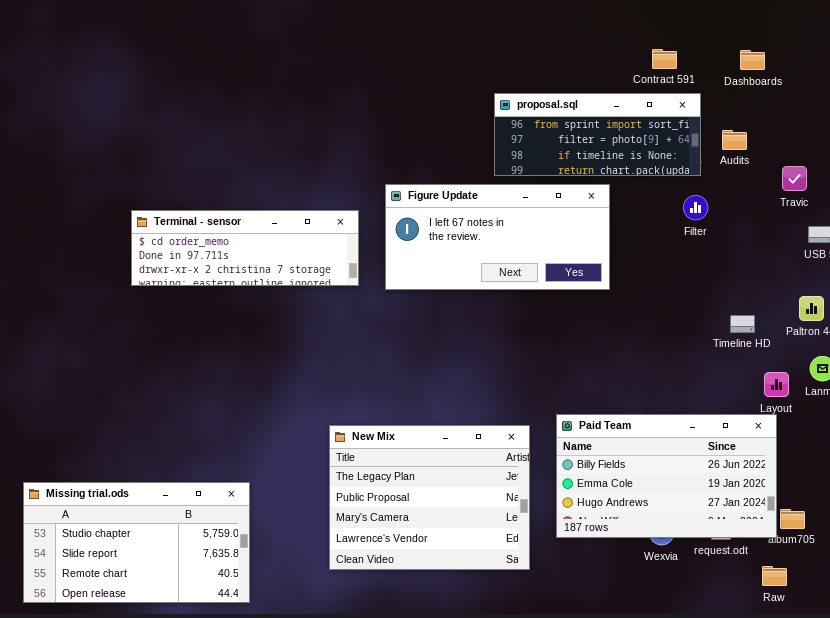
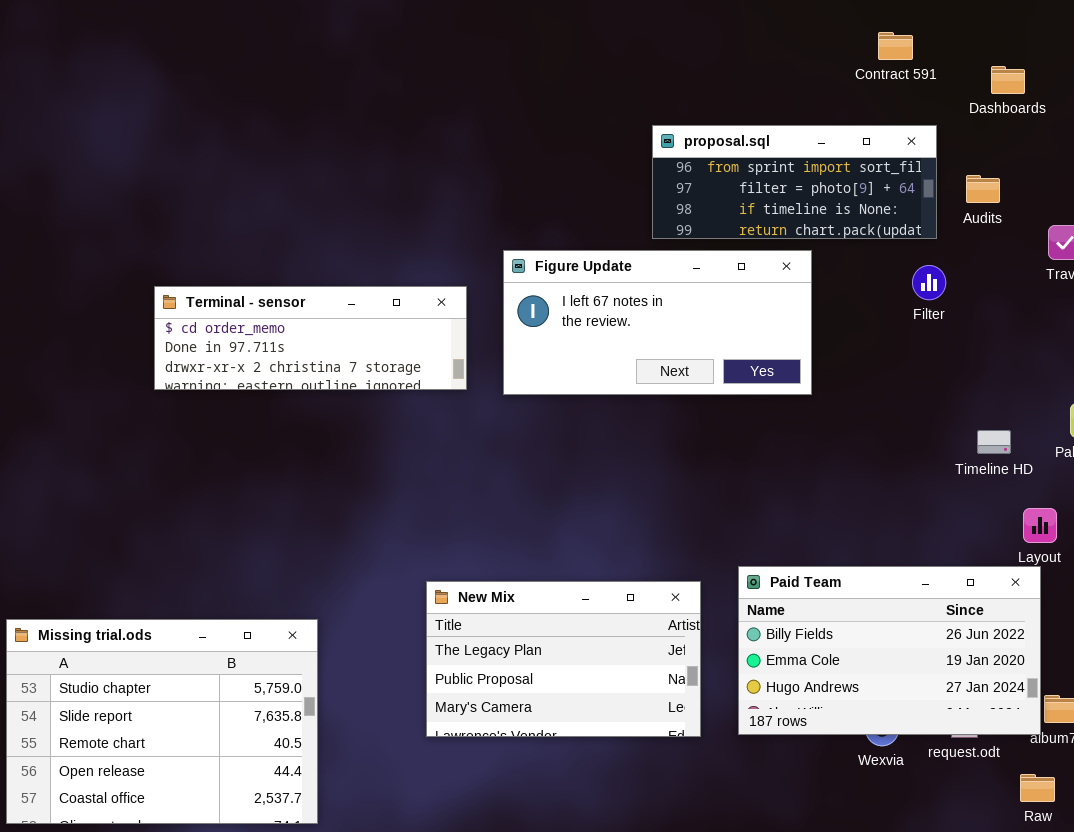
Contract 591: [652,49,677,69] -> [878,32,913,60], moved
New Mix: [329,425,530,570] -> [426,581,701,737], resized
Missing trial.ods: [23,482,250,603] -> [6,619,318,824], resized

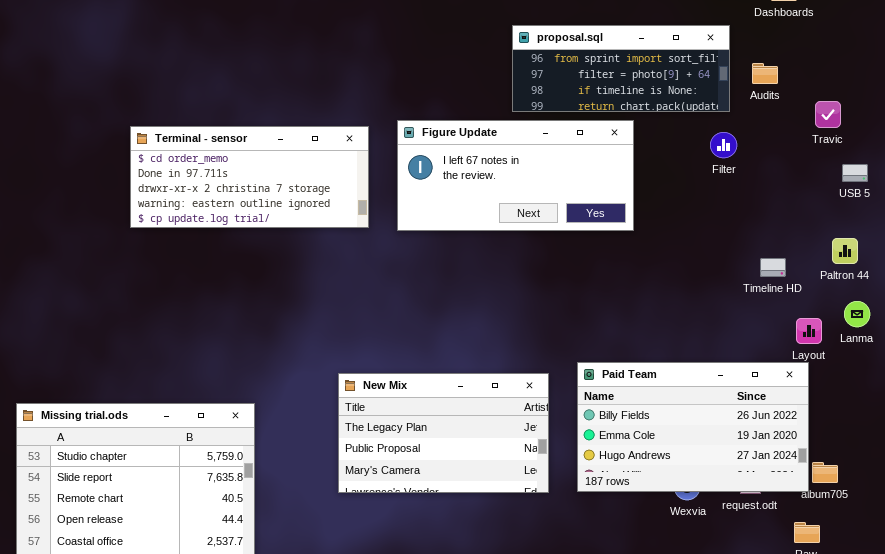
Terminal - sensor: [154,286,467,390] -> [130,126,369,228], resized

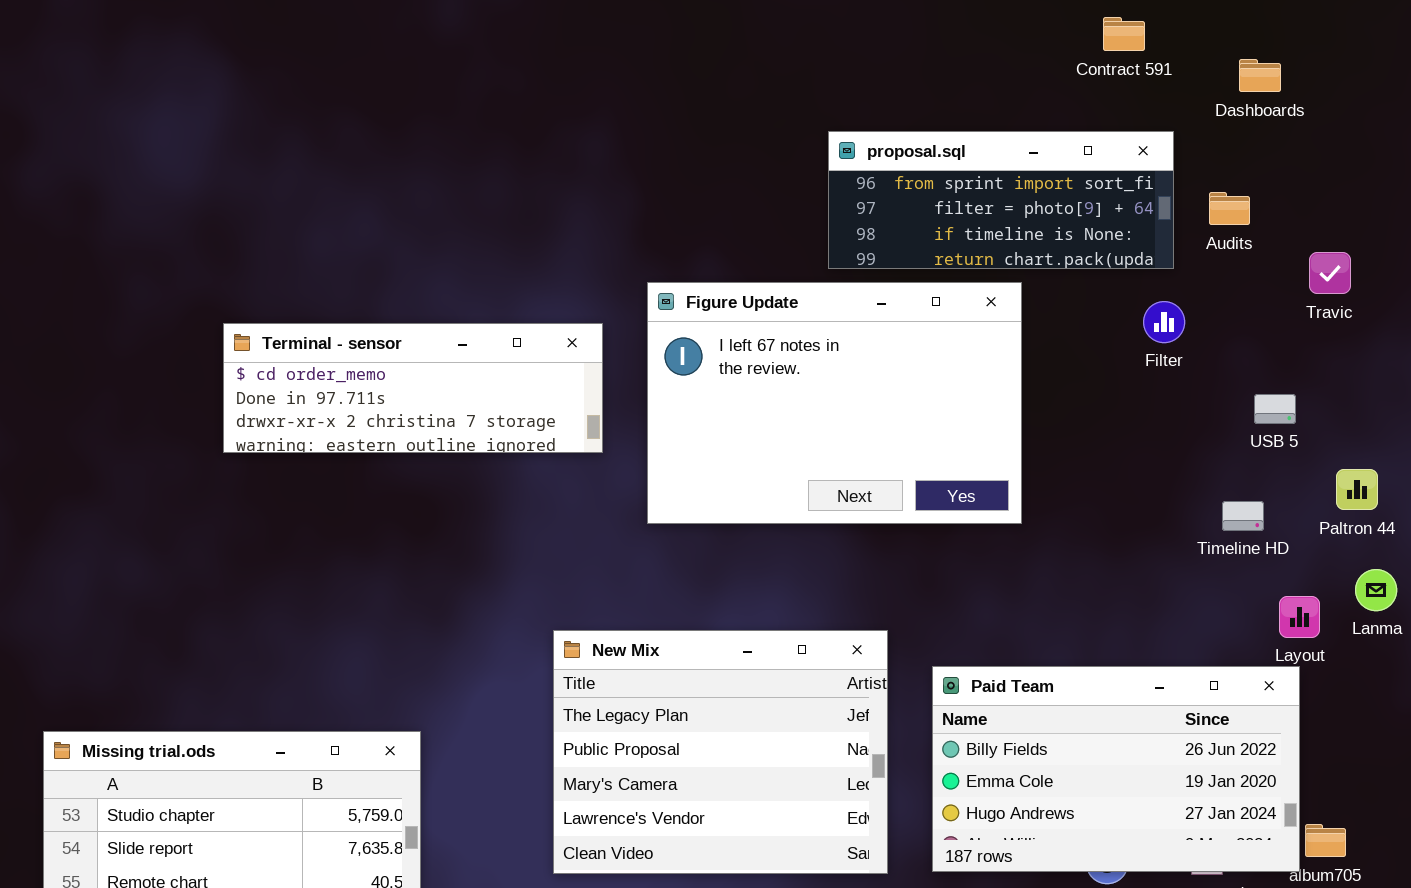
Figure Update: [397,120,634,231] -> [647,282,1022,524], resized
Terminal - sensor: [130,126,369,228] -> [223,323,603,453], resized
USB 5: [842,164,868,182] -> [1254,394,1296,424], moved
New Mix: [338,373,549,493] -> [553,630,888,874], resized

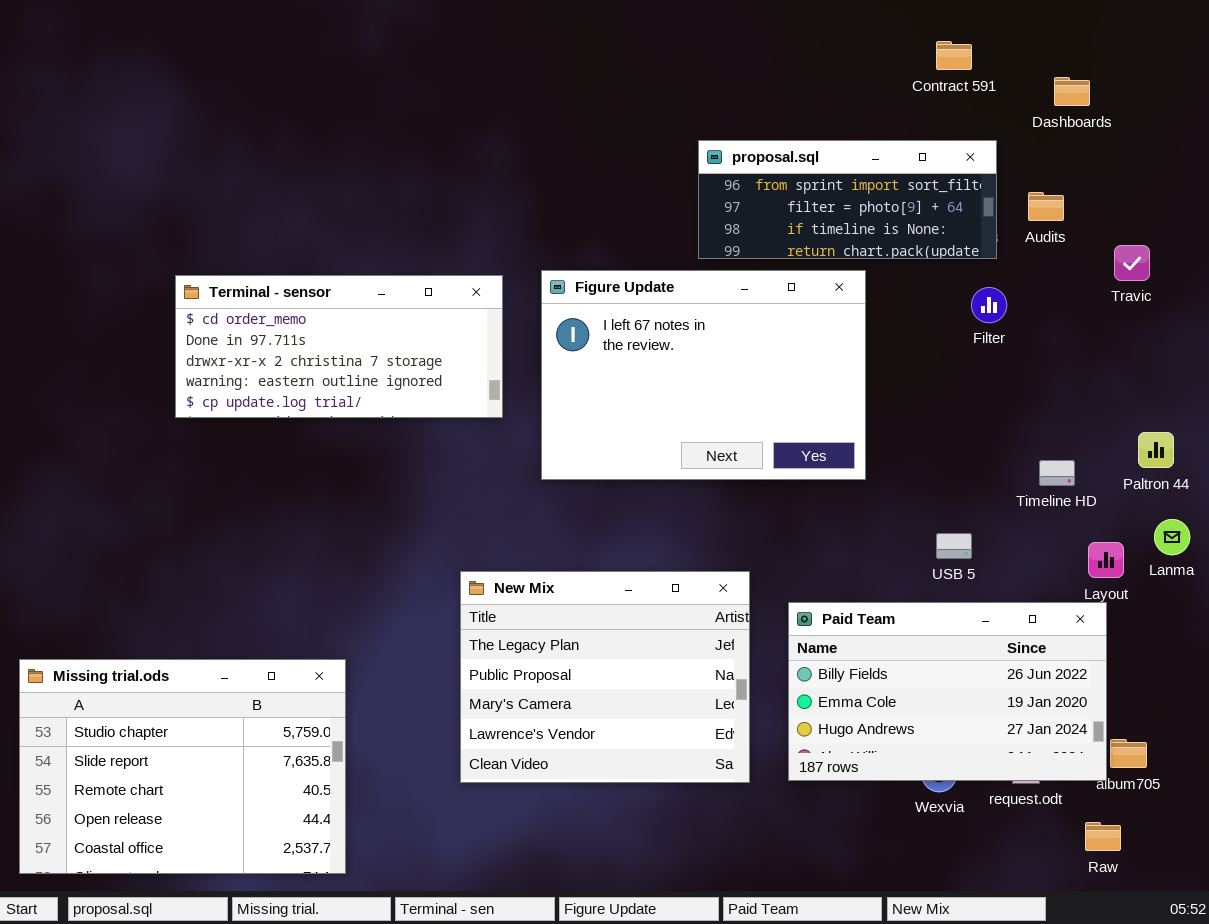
Terminal - sensor: [223,323,603,453] -> [175,275,503,418], resized
USB 5: [1254,394,1296,424] -> [936,533,972,559], moved

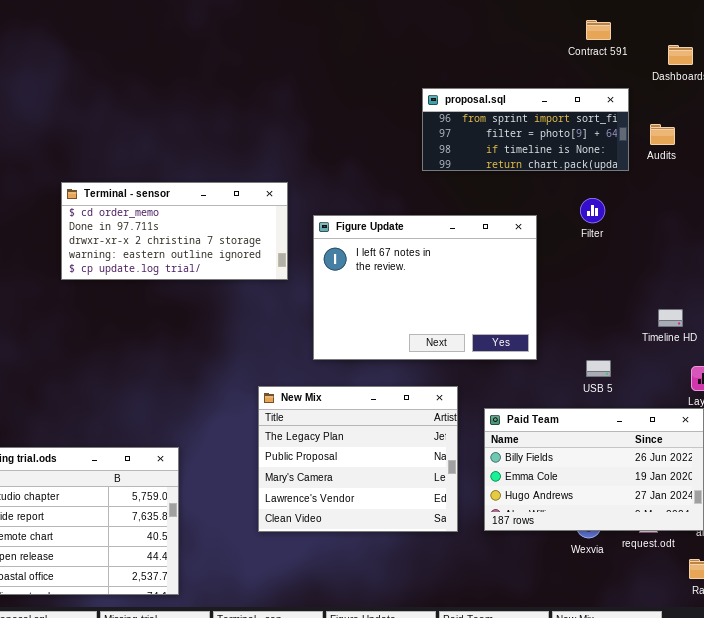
Figure Update: [541,270,866,480] -> [313,215,537,360], moved
Filter: [971,287,1007,323] -> [580,198,605,223], moved

